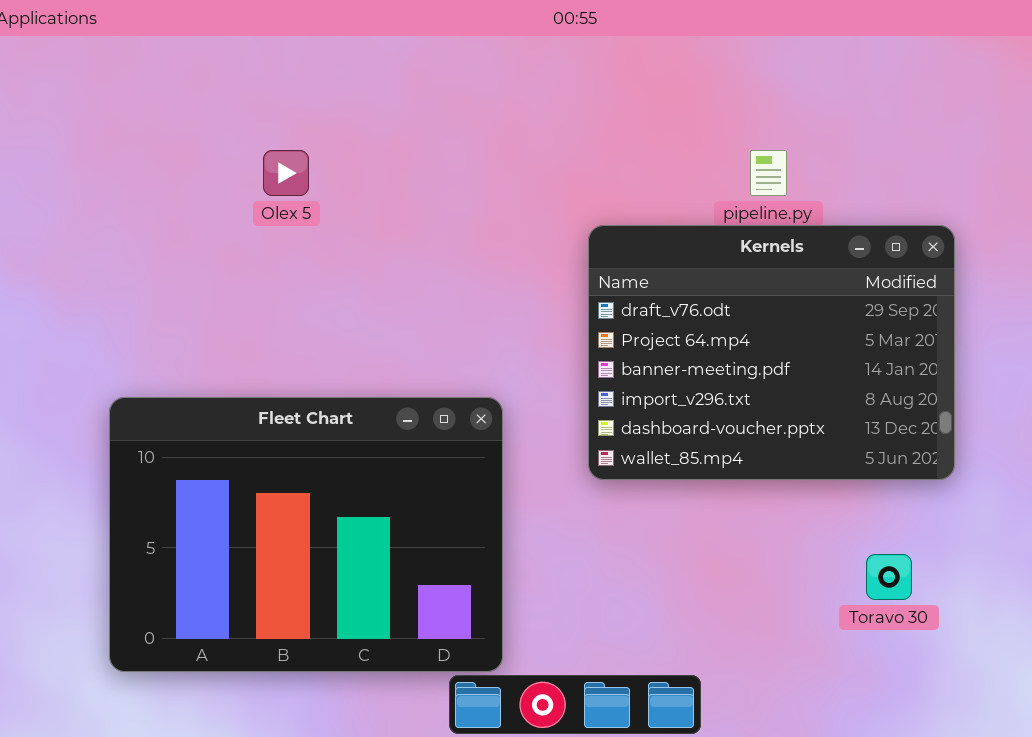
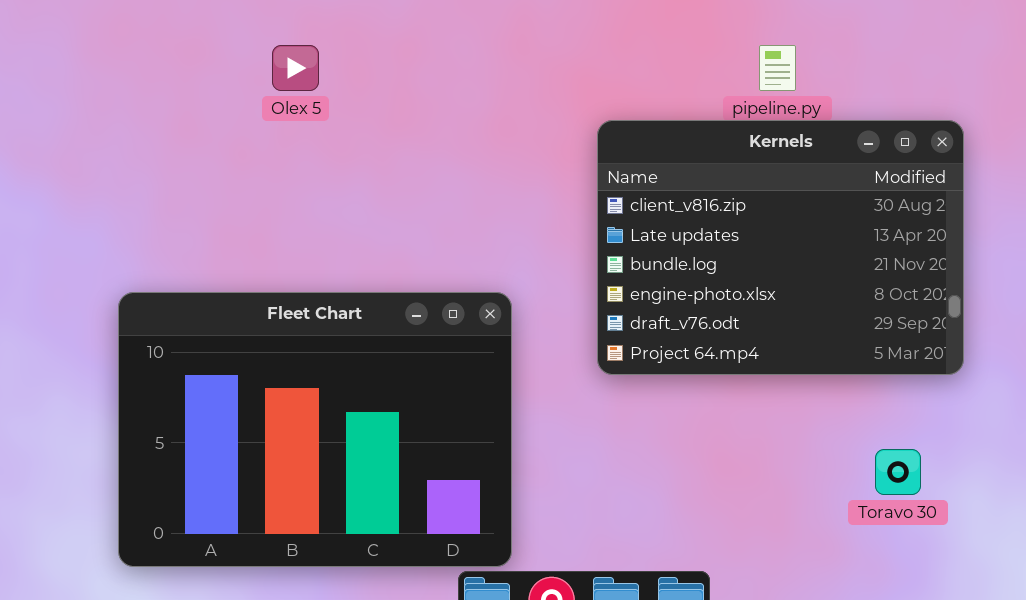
Kernels: [588,225,955,480] -> [597,120,964,375], scrolled up 4 rows

